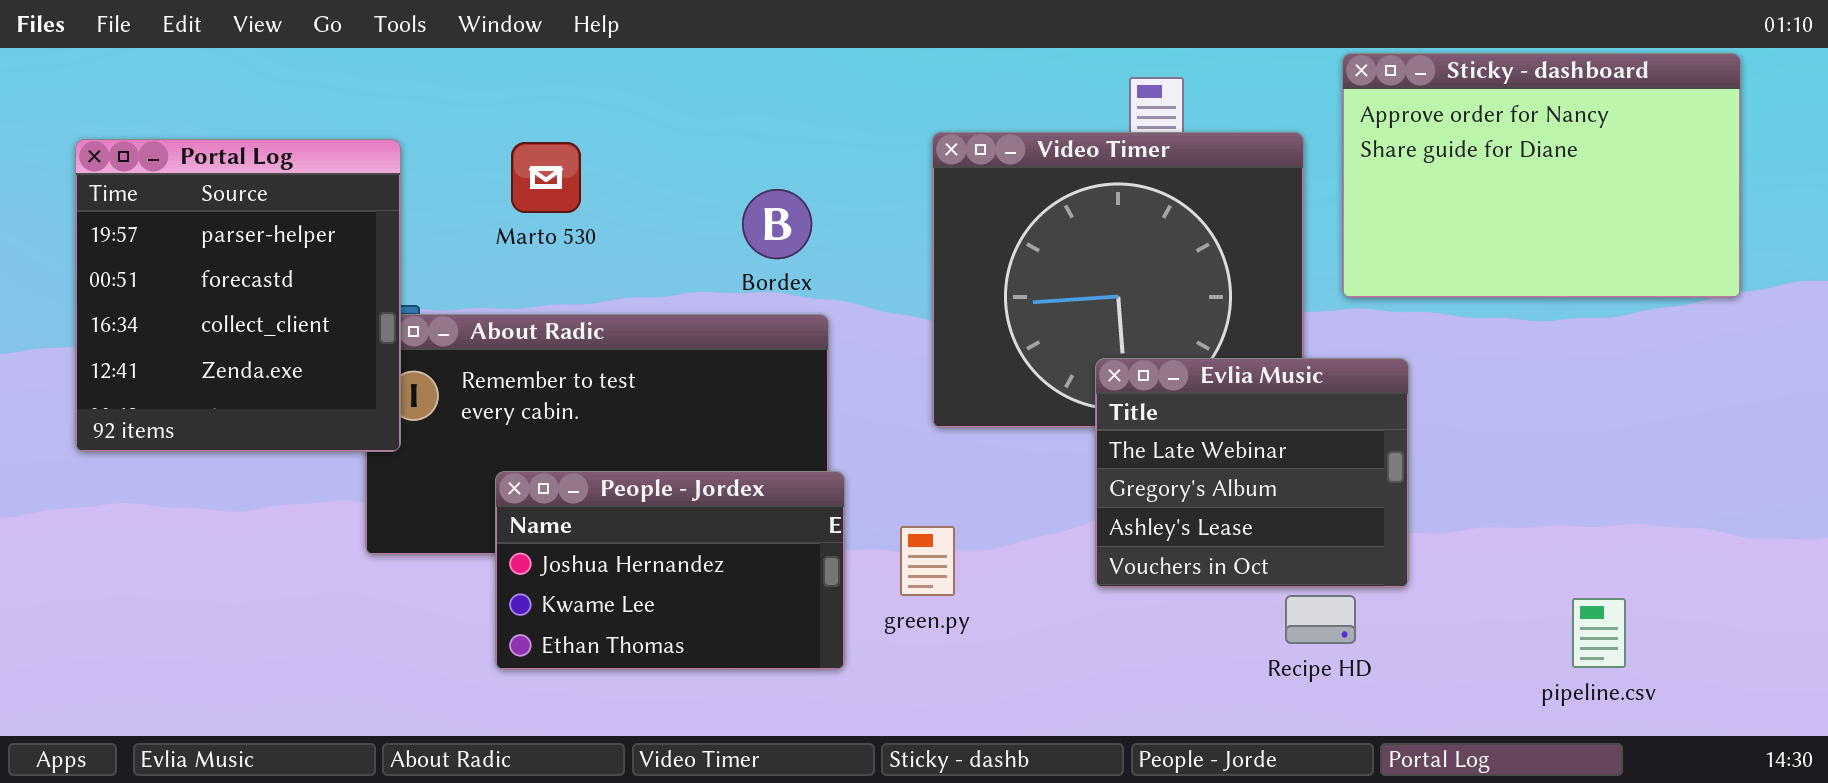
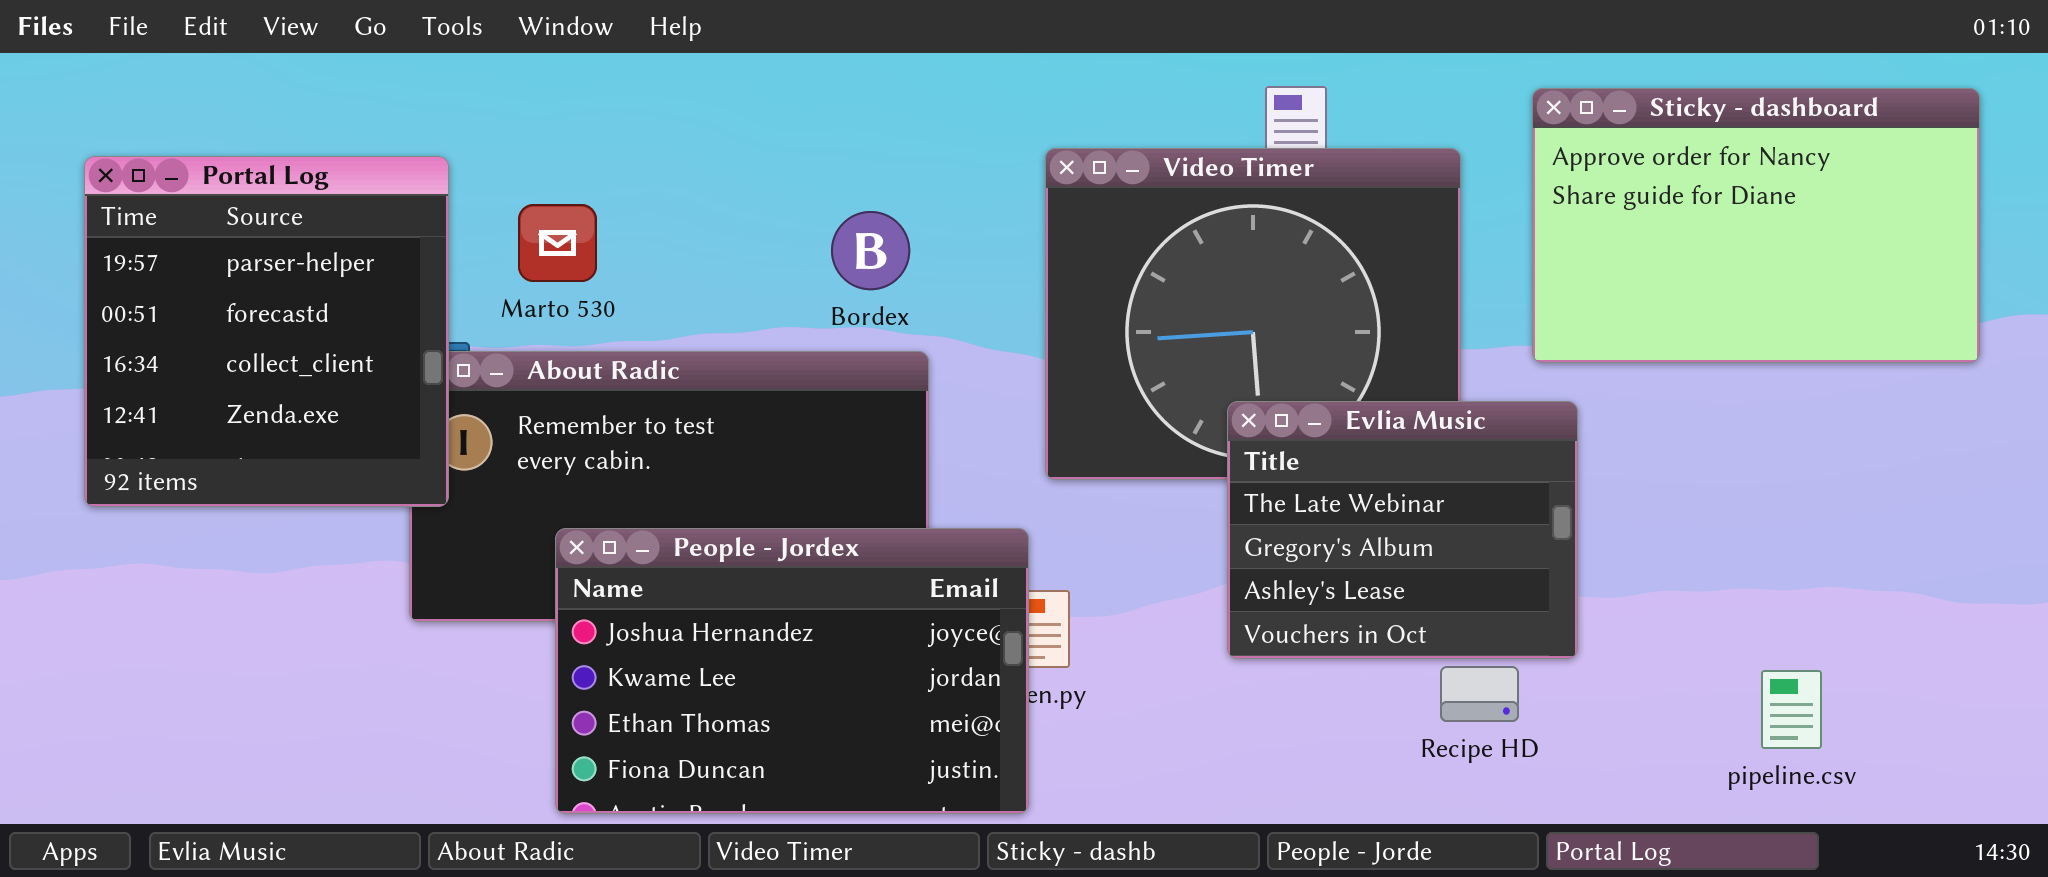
Sticky - dashboard: [1342,53,1741,298] -> [1532,88,1980,363], moved
Marto 530: [511,142,581,213] -> [518,204,597,282], moved
People - Jordex: [495,471,845,670] -> [555,528,1029,814], resized

